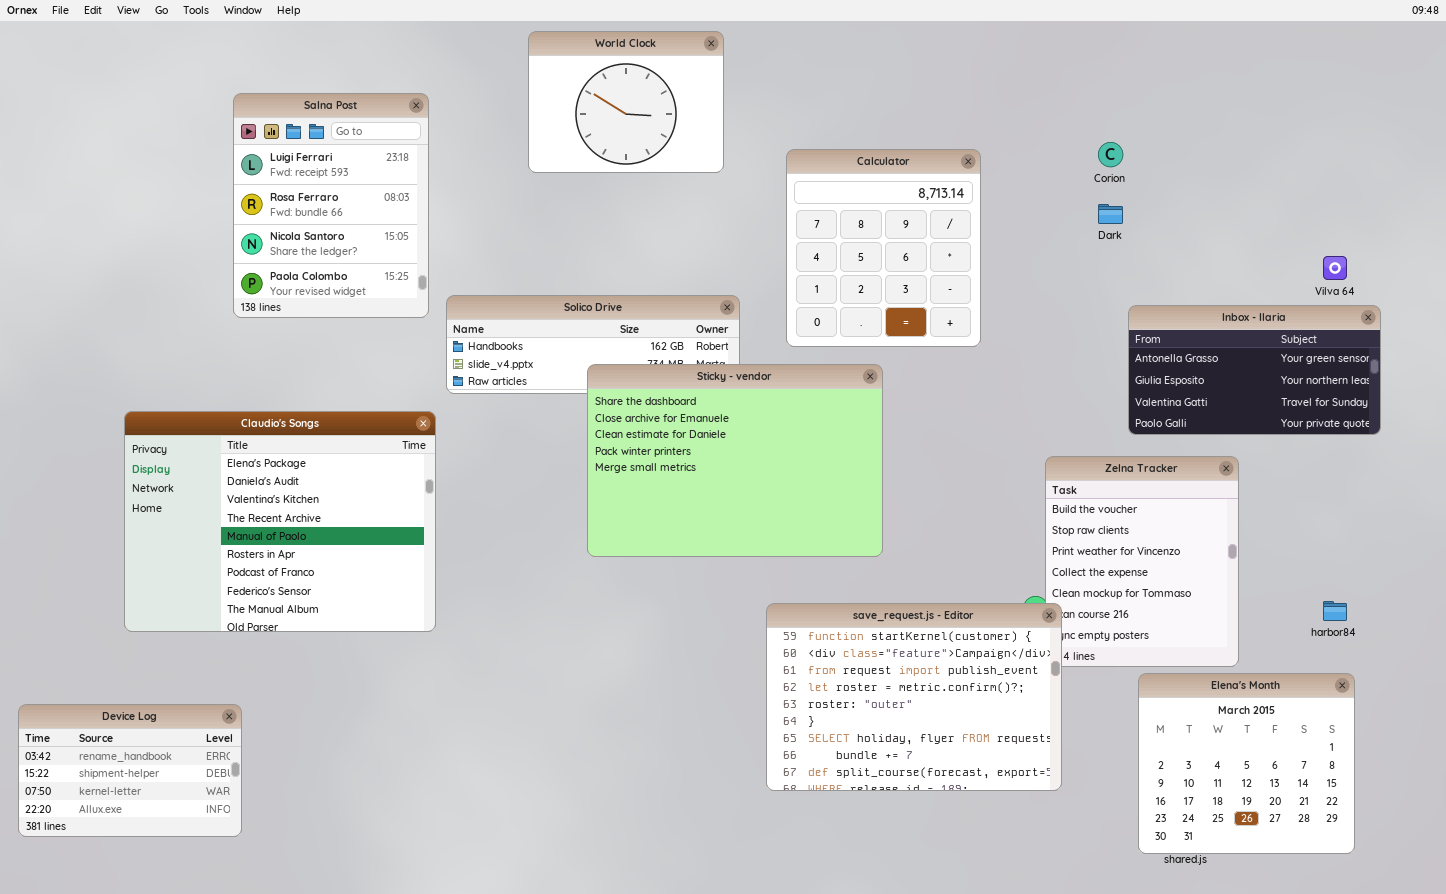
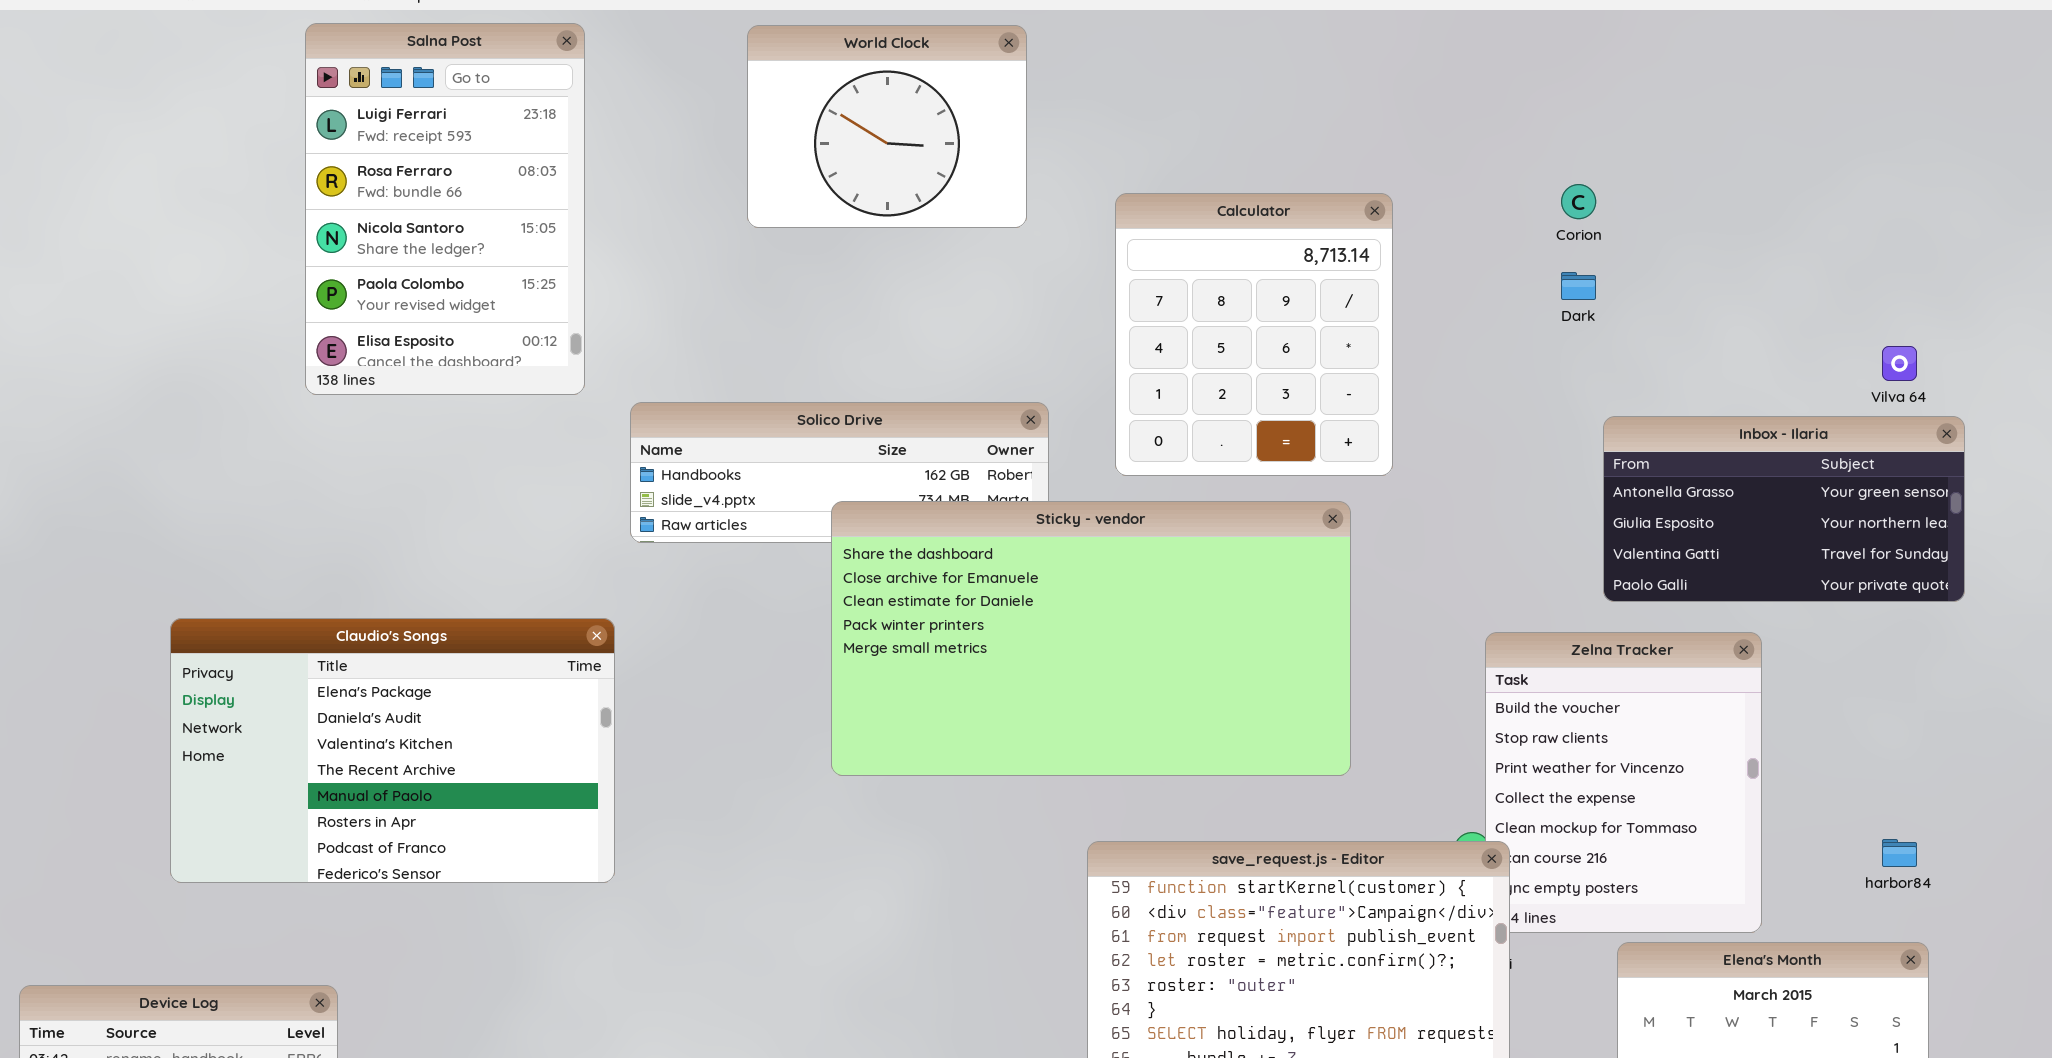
Salna Post: [233,93,429,318] -> [305,23,585,395], moved, resized
Sticky - vendor: [587,364,883,557] -> [831,501,1351,776], resized
Claudio's Songs: [124,411,436,632] -> [170,618,615,883], resized

